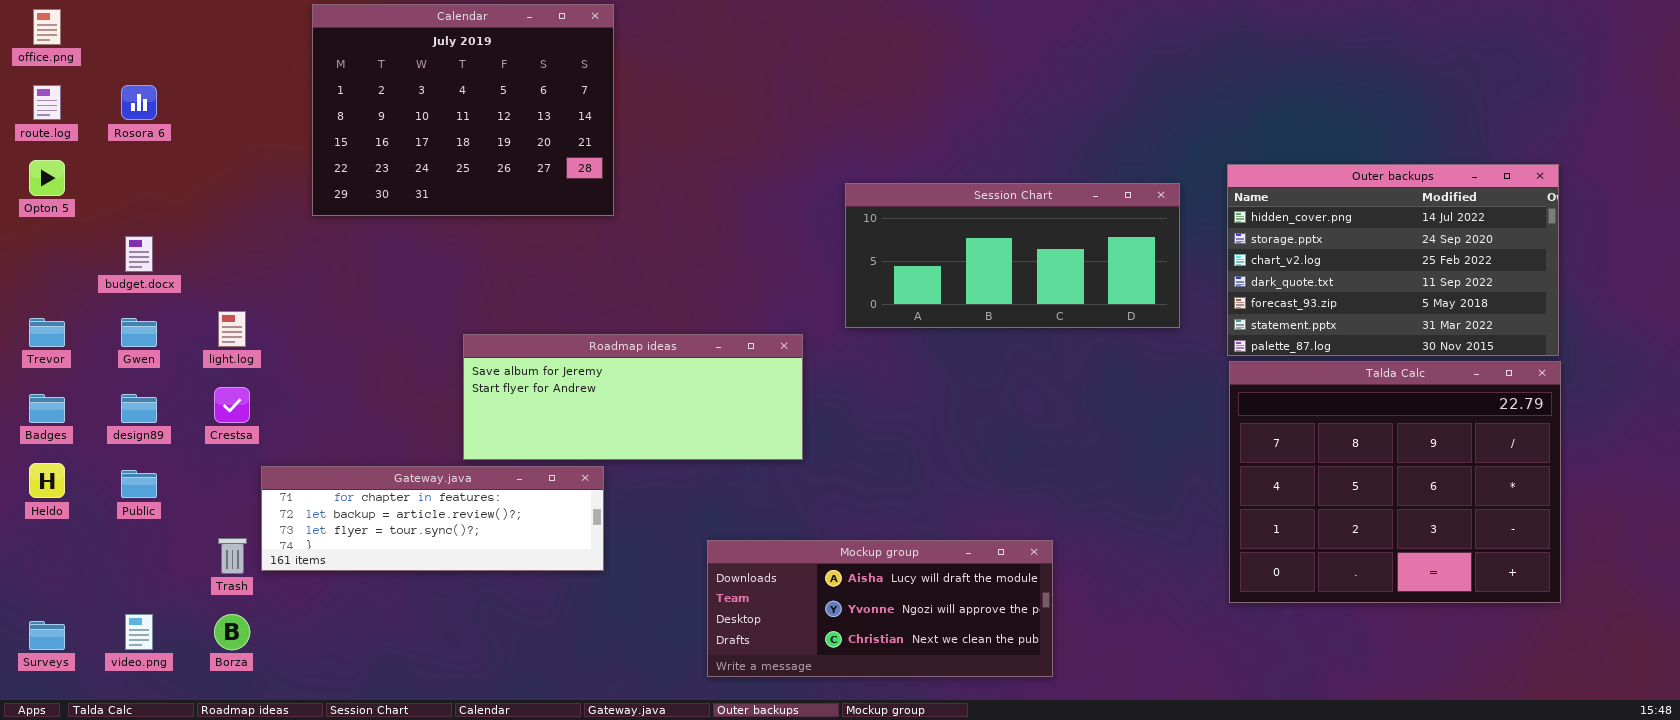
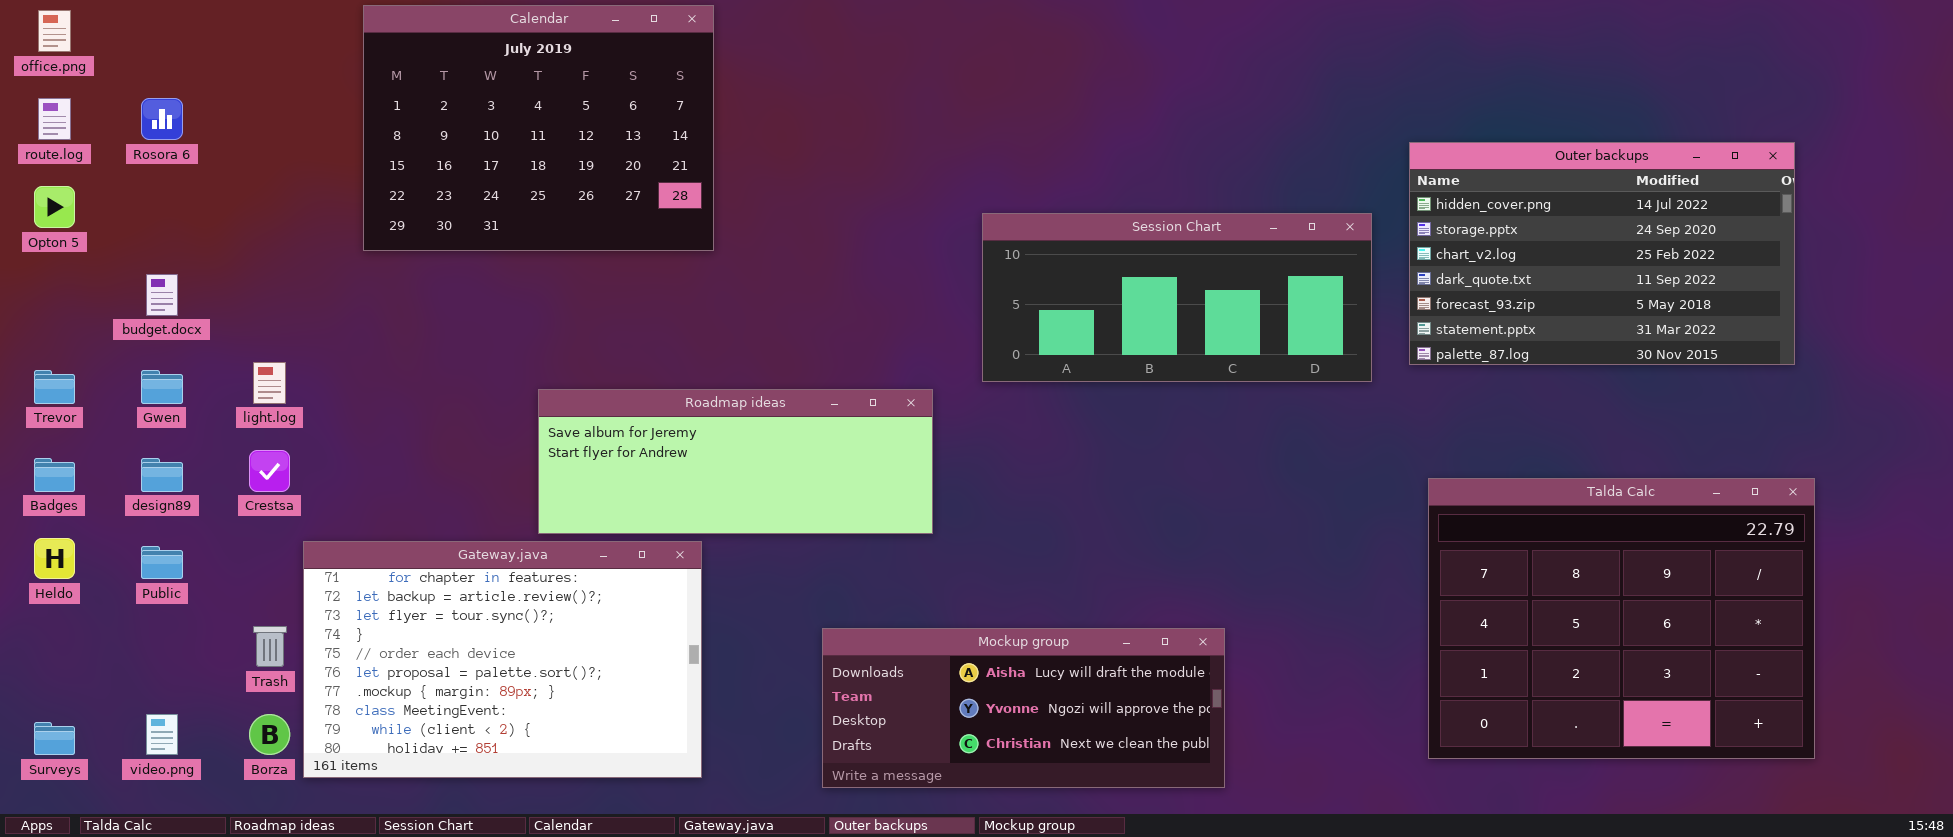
Outer backups: [1227,164,1559,356] -> [1409,142,1795,365], moved
Talda Calc: [1229,361,1561,603] -> [1428,478,1815,759], moved
Gateway.java: [261,466,604,571] -> [303,541,702,778], resized

